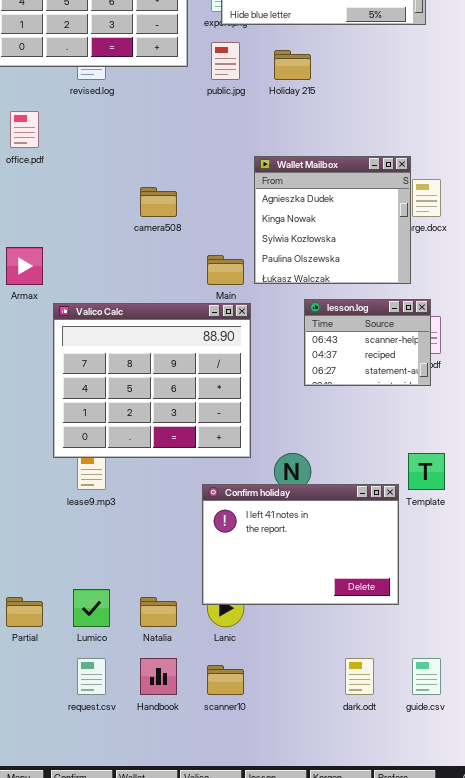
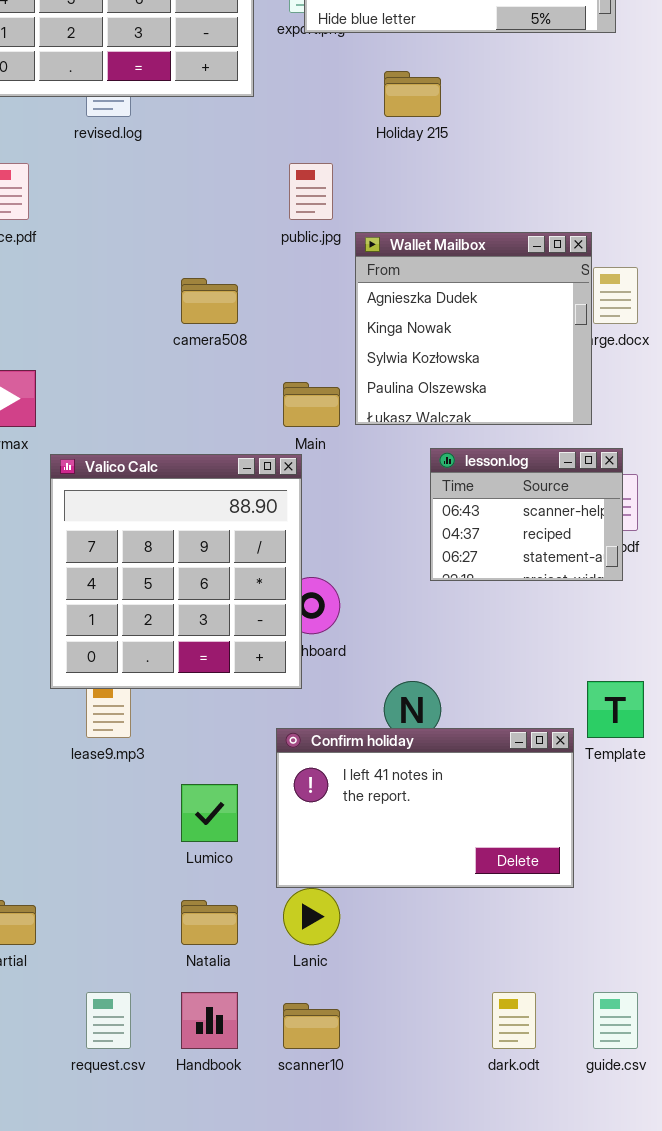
public.jpg: [211,42,240,80] -> [289,163,333,220], moved
Valico Calc: [53,303,251,458] -> [50,454,302,689], resized
Confirm holiday: [202,484,399,605] -> [276,728,574,888], resized
Lumico: [73,589,110,627] -> [181,784,238,842], moved

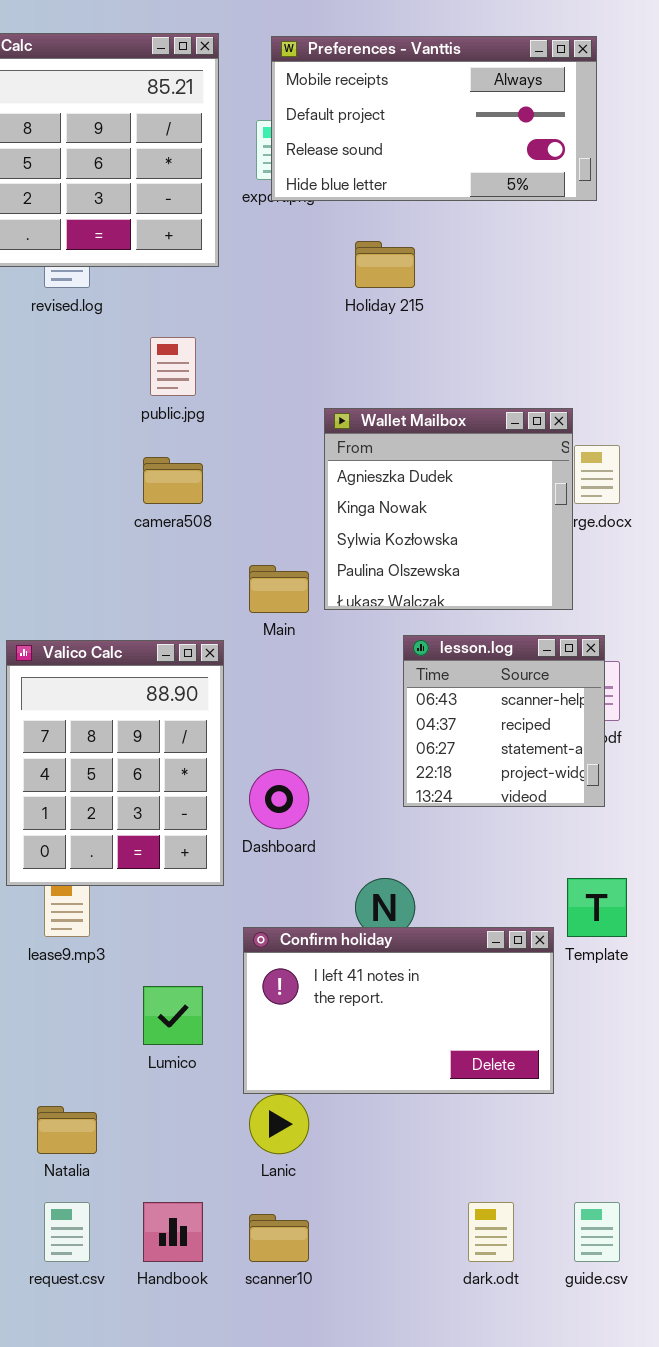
public.jpg: [289,163,333,220] -> [150,337,196,396], moved
lesson.log: [430,448,623,581] -> [403,635,605,807], resized
Valico Calc: [50,454,302,689] -> [6,640,224,886], resized
Natalia: [181,900,238,945] -> [37,1106,97,1154], moved

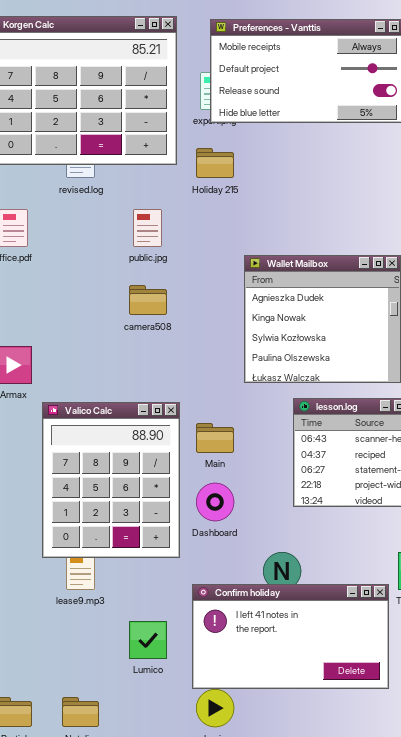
Holiday 215: [355,241,415,288] -> [196,148,234,178], moved
Main: [249,565,309,613] -> [196,423,234,453], moved

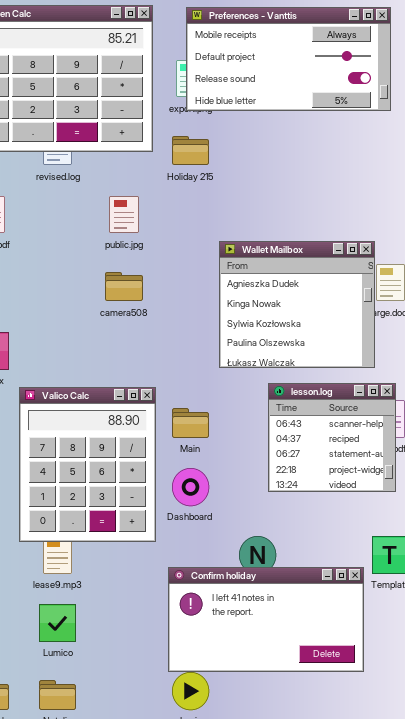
Lumico: [129,621,167,659] -> [39,604,76,642], moved

